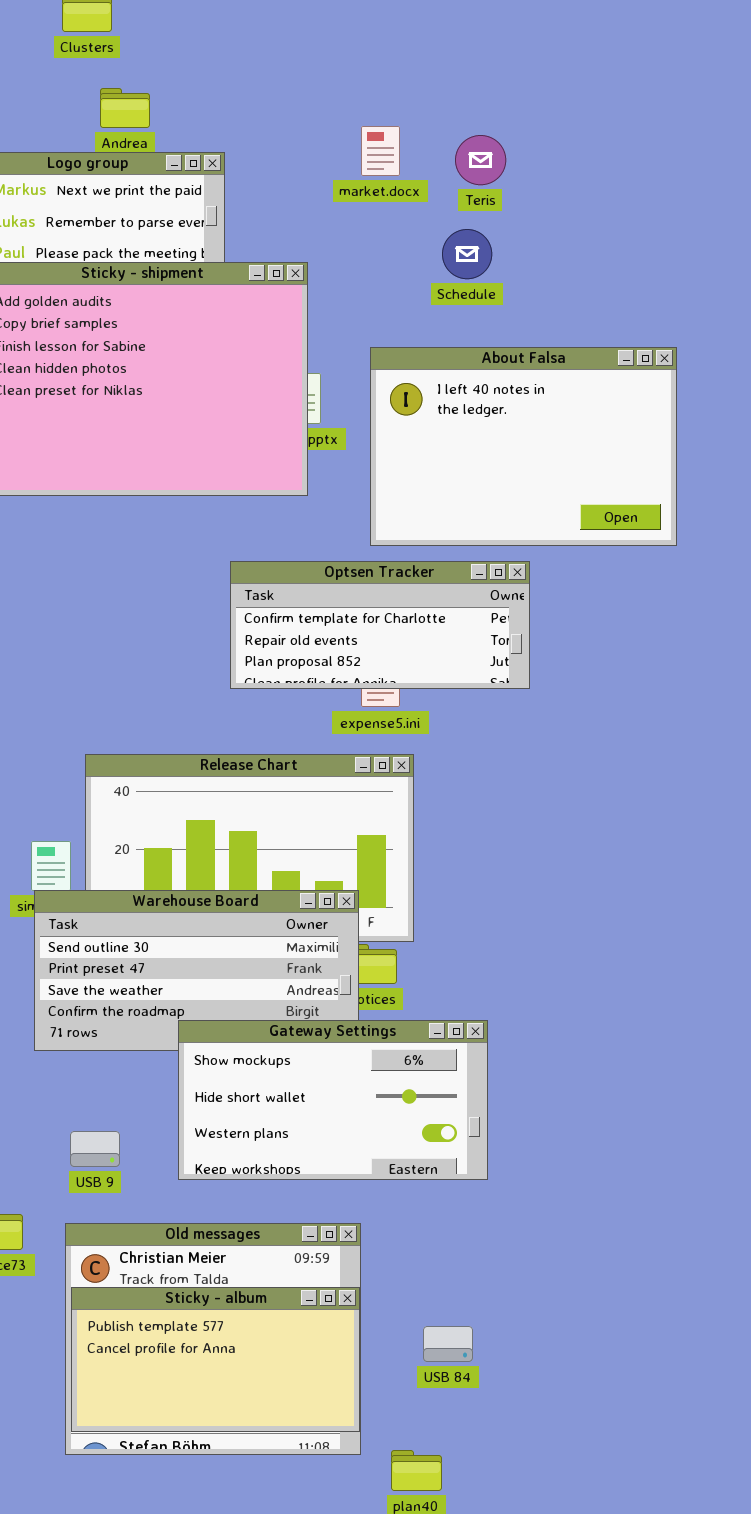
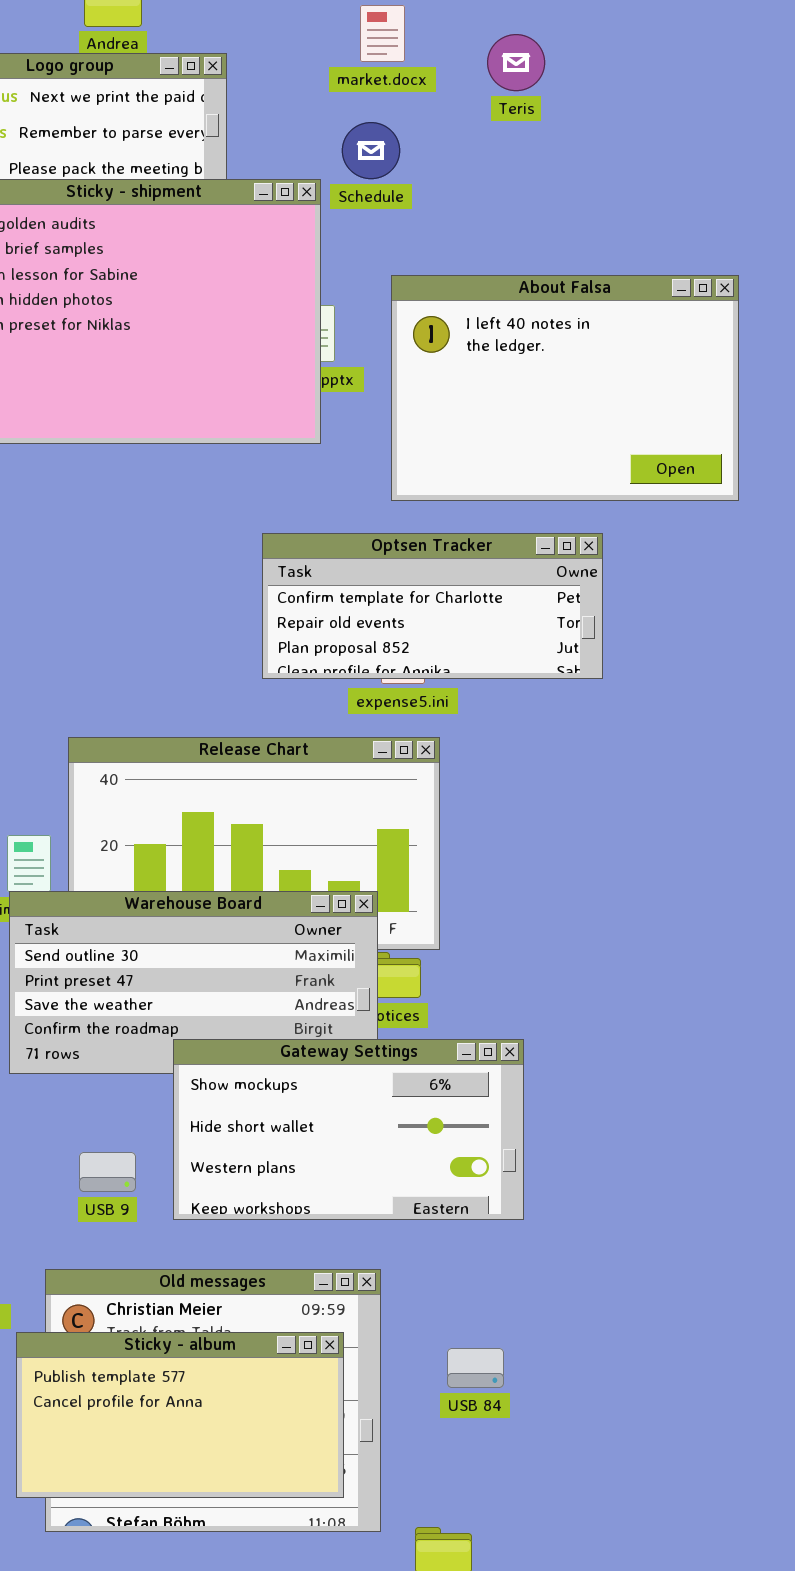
market.docx: [361,126,400,176] -> [360,5,405,62], moved
Schedule: [442,229,492,279] -> [342,122,400,179], moved
Optsen Tracker: [230,561,530,689] -> [262,533,603,679], moved
USB 9: [70,1131,120,1167] -> [79,1152,136,1192], moved
Sticky - album: [71,1287,360,1432] -> [16,1332,344,1498], moved
USB 84: [423,1326,473,1362] -> [447,1348,504,1388], moved

